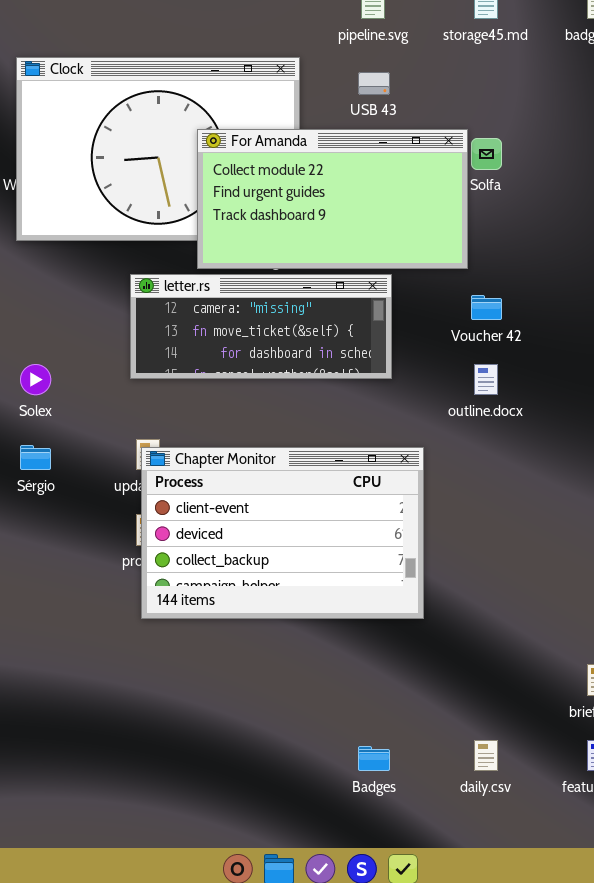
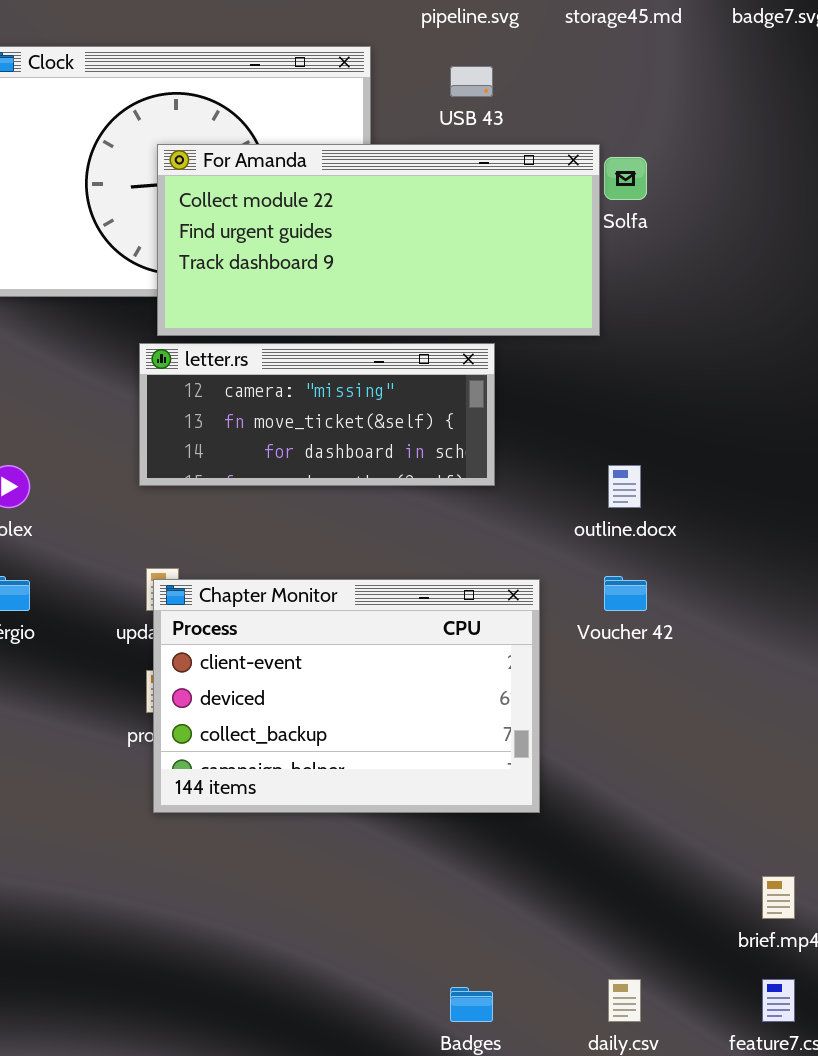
For Amanda: [197,129,468,269] -> [157,144,600,336], resized
Voucher 42: [471,295,502,320] -> [604,576,647,611], moved

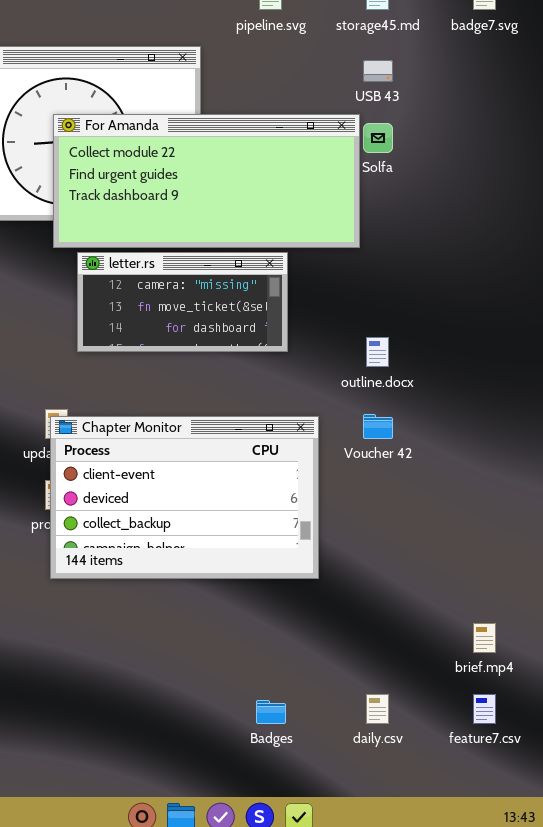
USB 43: [450,66,493,97] -> [363,60,393,82], moved
letter.rs: [139,343,495,486] -> [77,252,288,352], resized

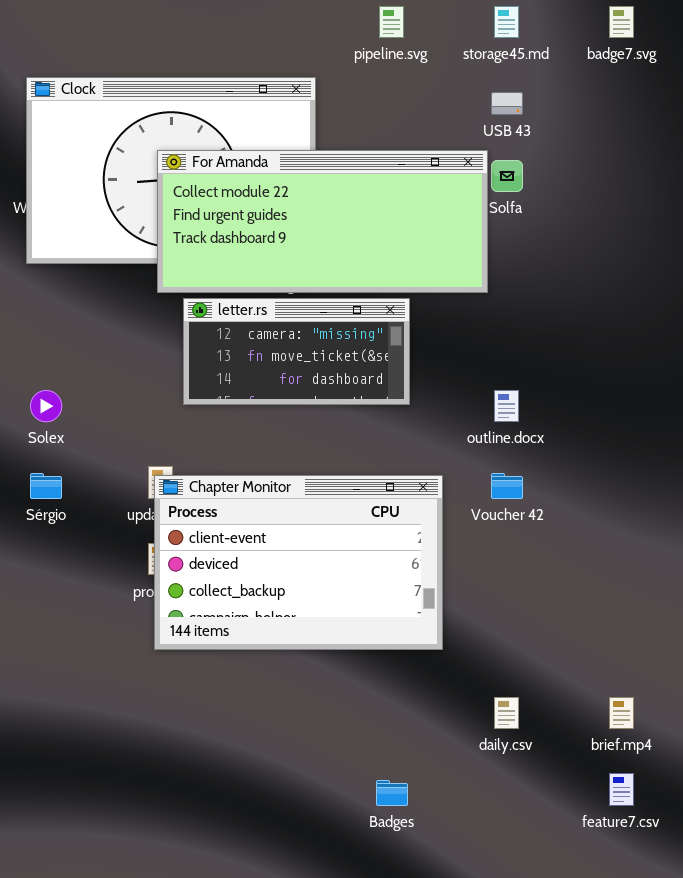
daily.csv: [366,694,389,724] -> [494,697,519,729], moved

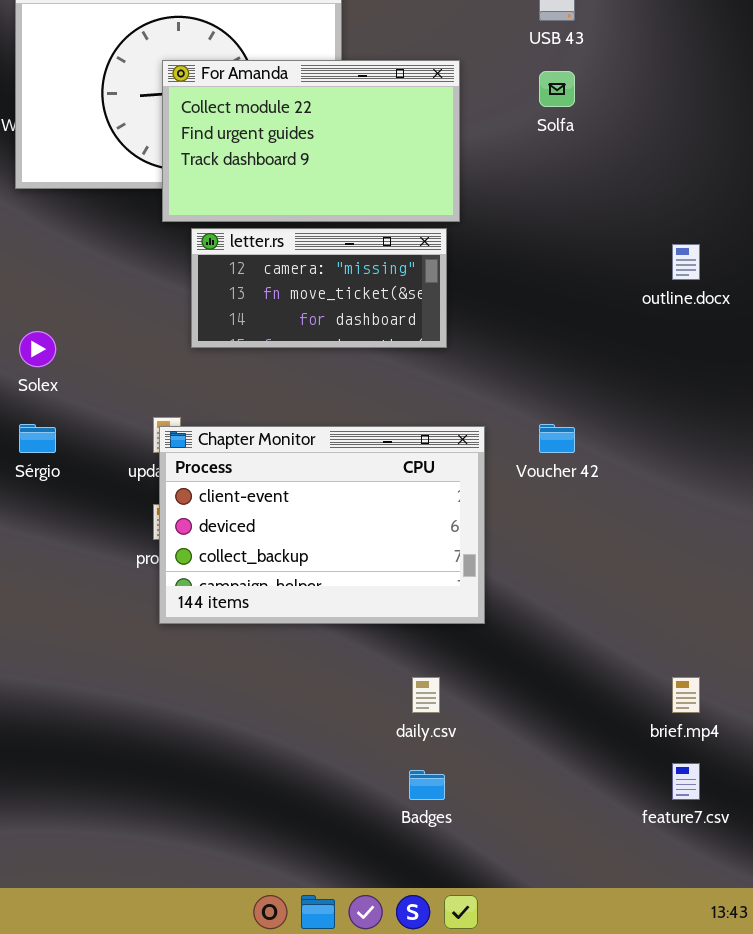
For Amanda: [157,150,488,293] -> [162,60,460,222], resized
outline.docx: [494,390,519,422] -> [672,244,700,280], moved
daily.csv: [494,697,519,729] -> [412,677,440,713], moved

